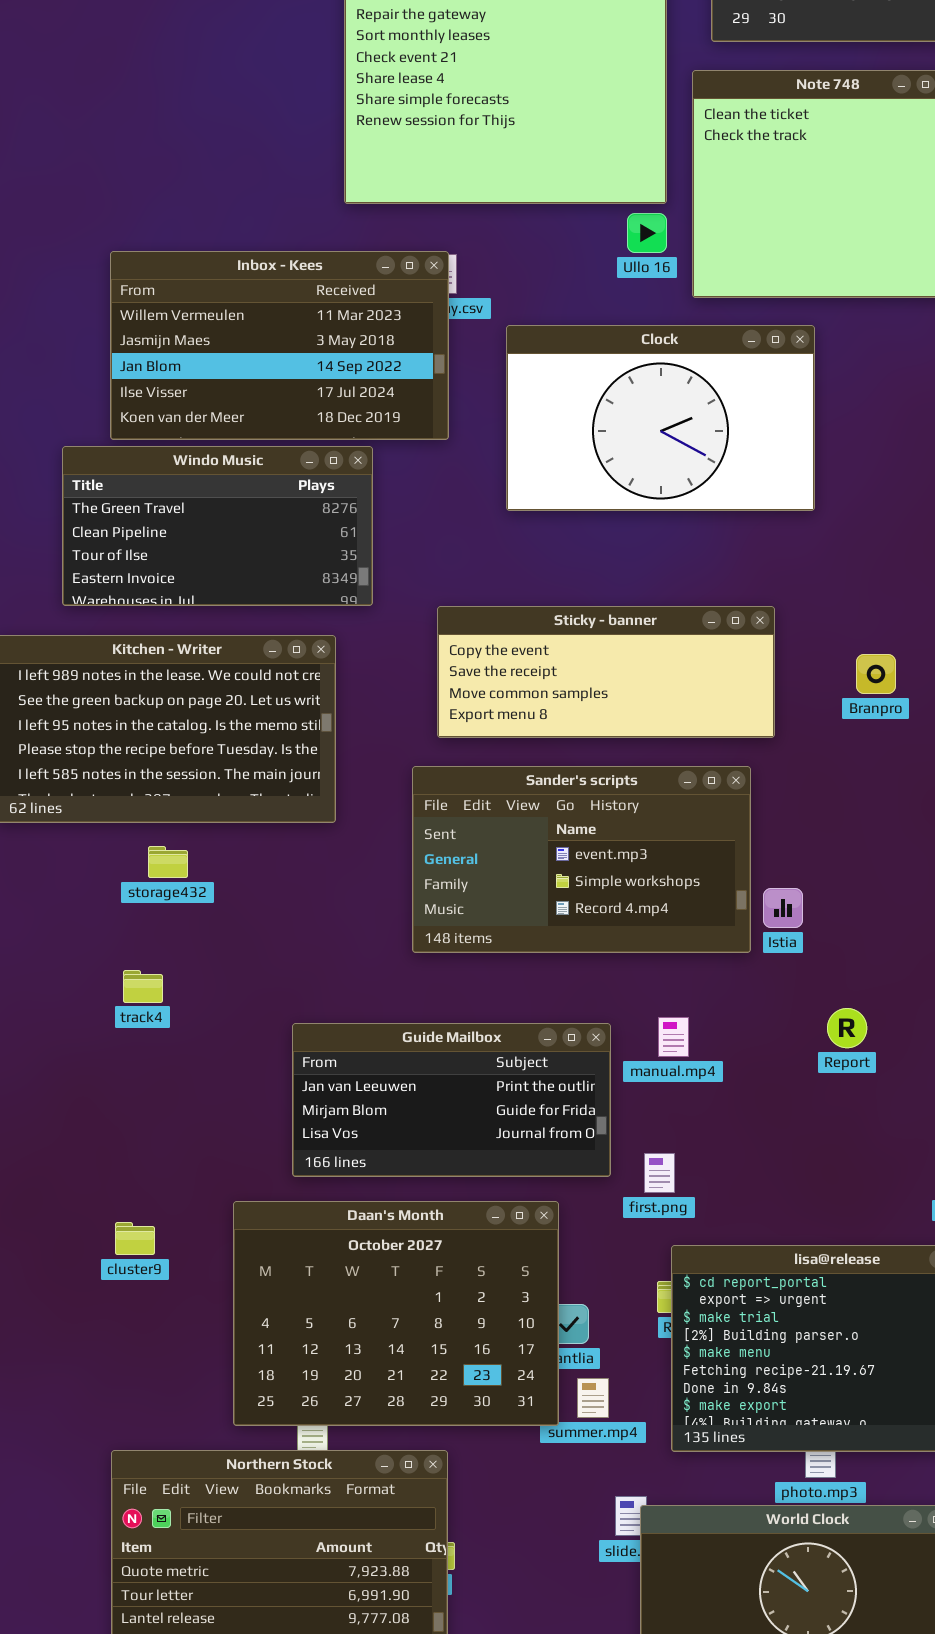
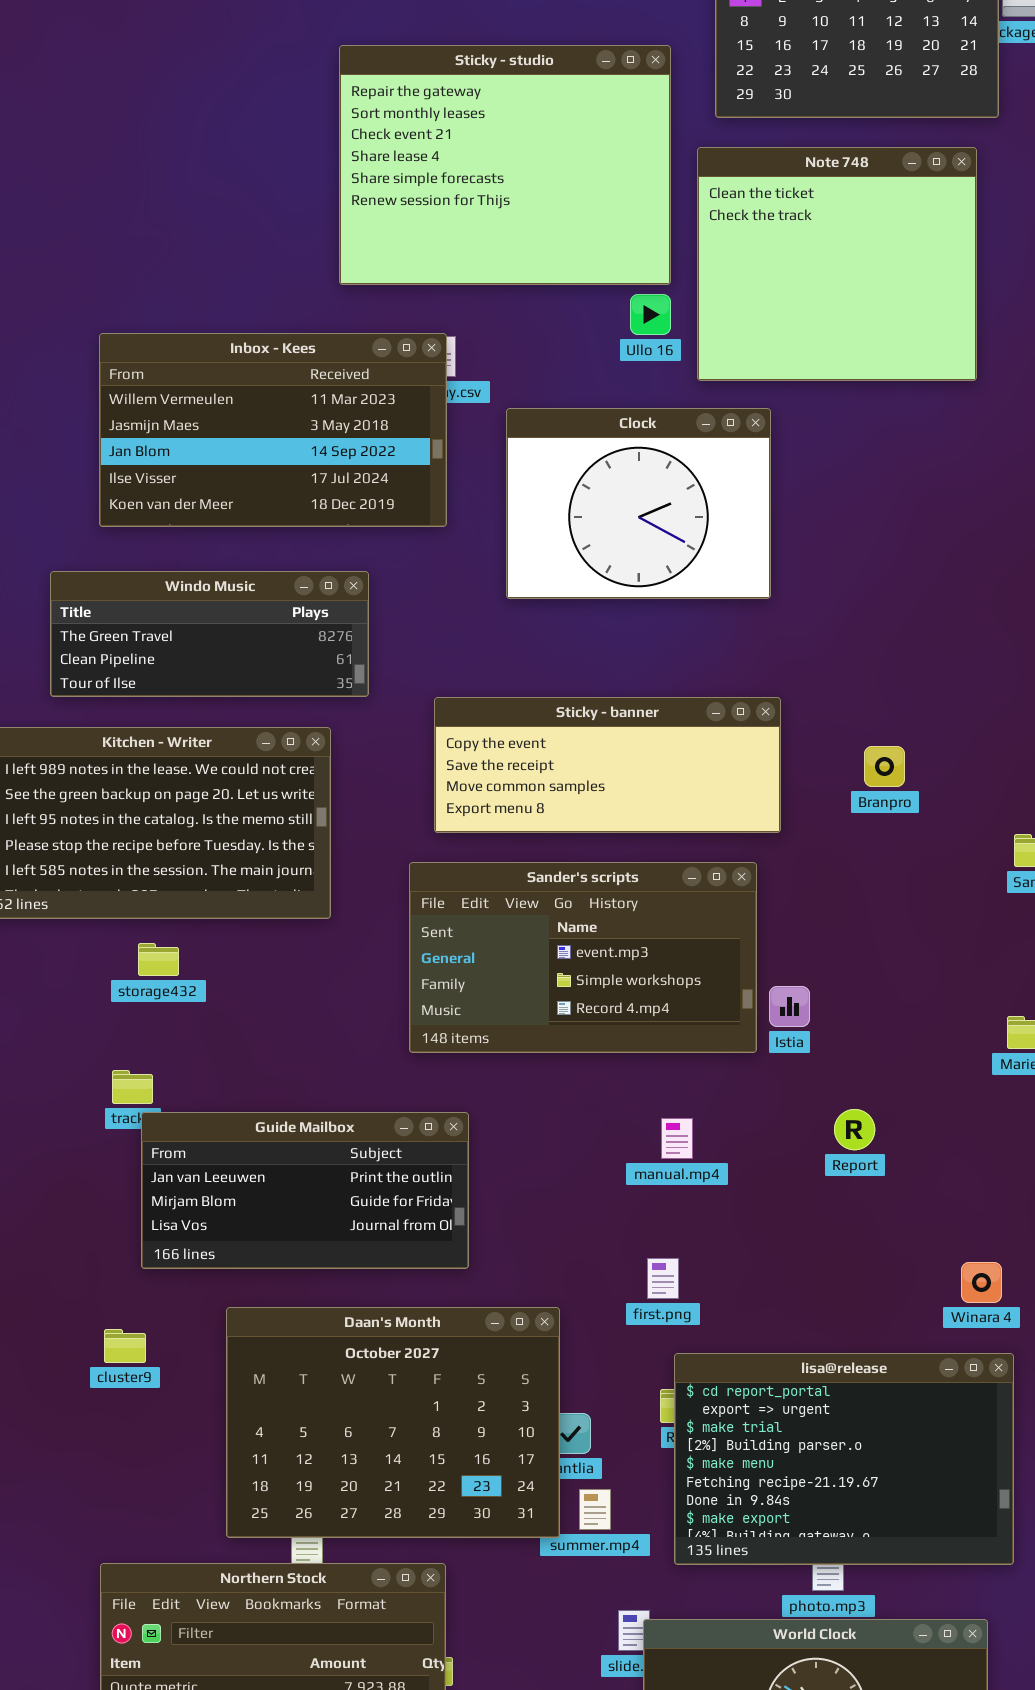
Clock: [506,325,815,511] -> [506,408,771,599], resized
Windo Music: [62,446,373,606] -> [50,571,369,697], resized
Guide Mailbox: [292,1023,611,1177] -> [141,1112,469,1269], moved

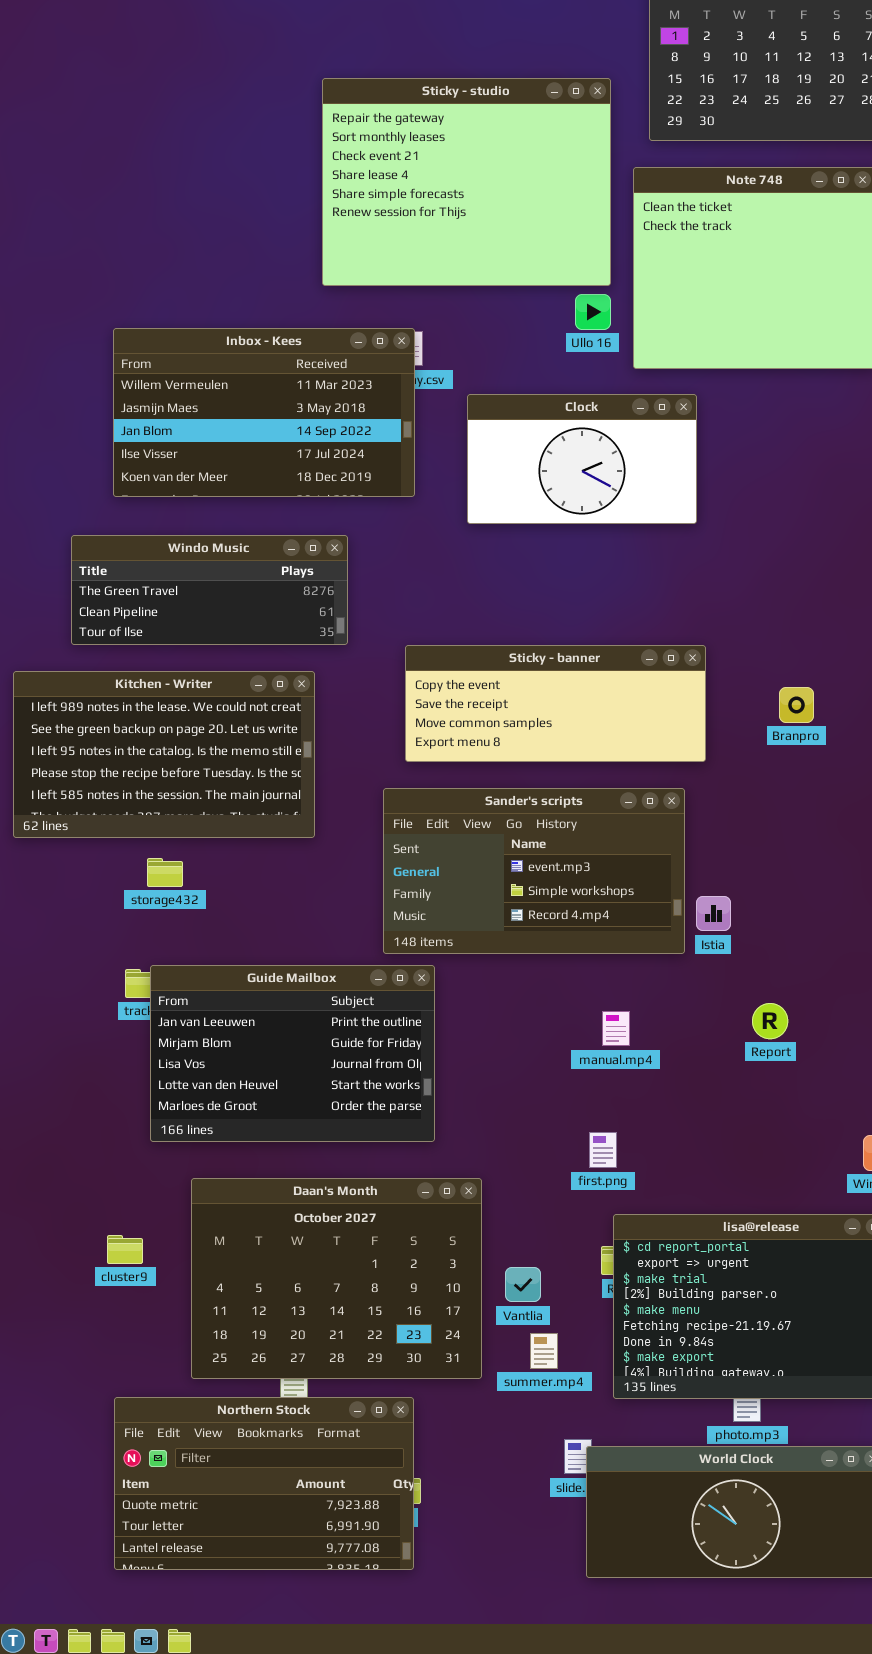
Clock: [506,408,771,599] -> [467,394,697,524], resized
Guide Mailbox: [141,1112,469,1269] -> [150,965,435,1142], resized
Daan's Month: [226,1307,560,1538] -> [191,1178,482,1379], moved
cluster9: [104,1329,146,1363] -> [107,1235,143,1264], moved

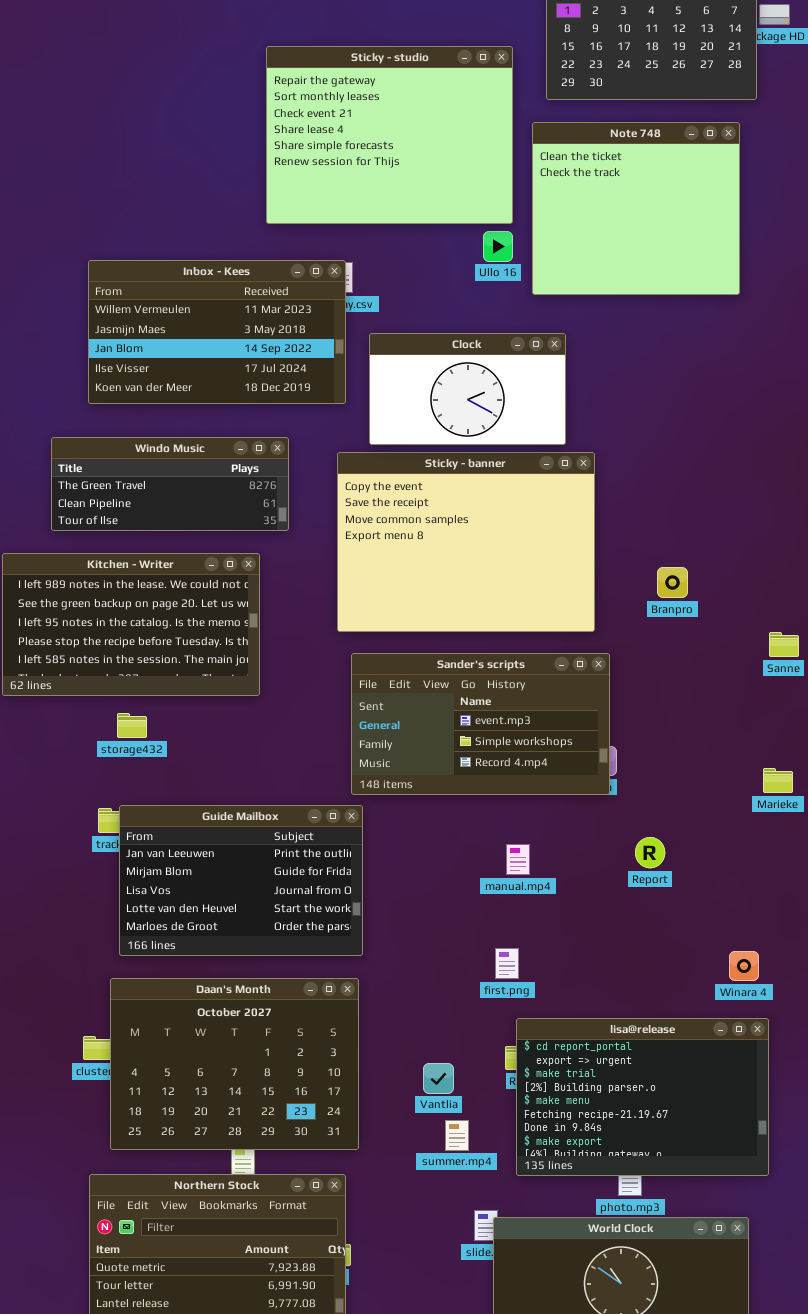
Clock: [467,394,697,524] -> [369,333,566,445], moved
Sticky - banner: [405,645,706,762] -> [337,452,595,632], resized
Sander's scripts: [383,788,685,954] -> [351,653,610,795], moved
Daan's Month: [191,1178,482,1379] -> [110,978,359,1150], moved

